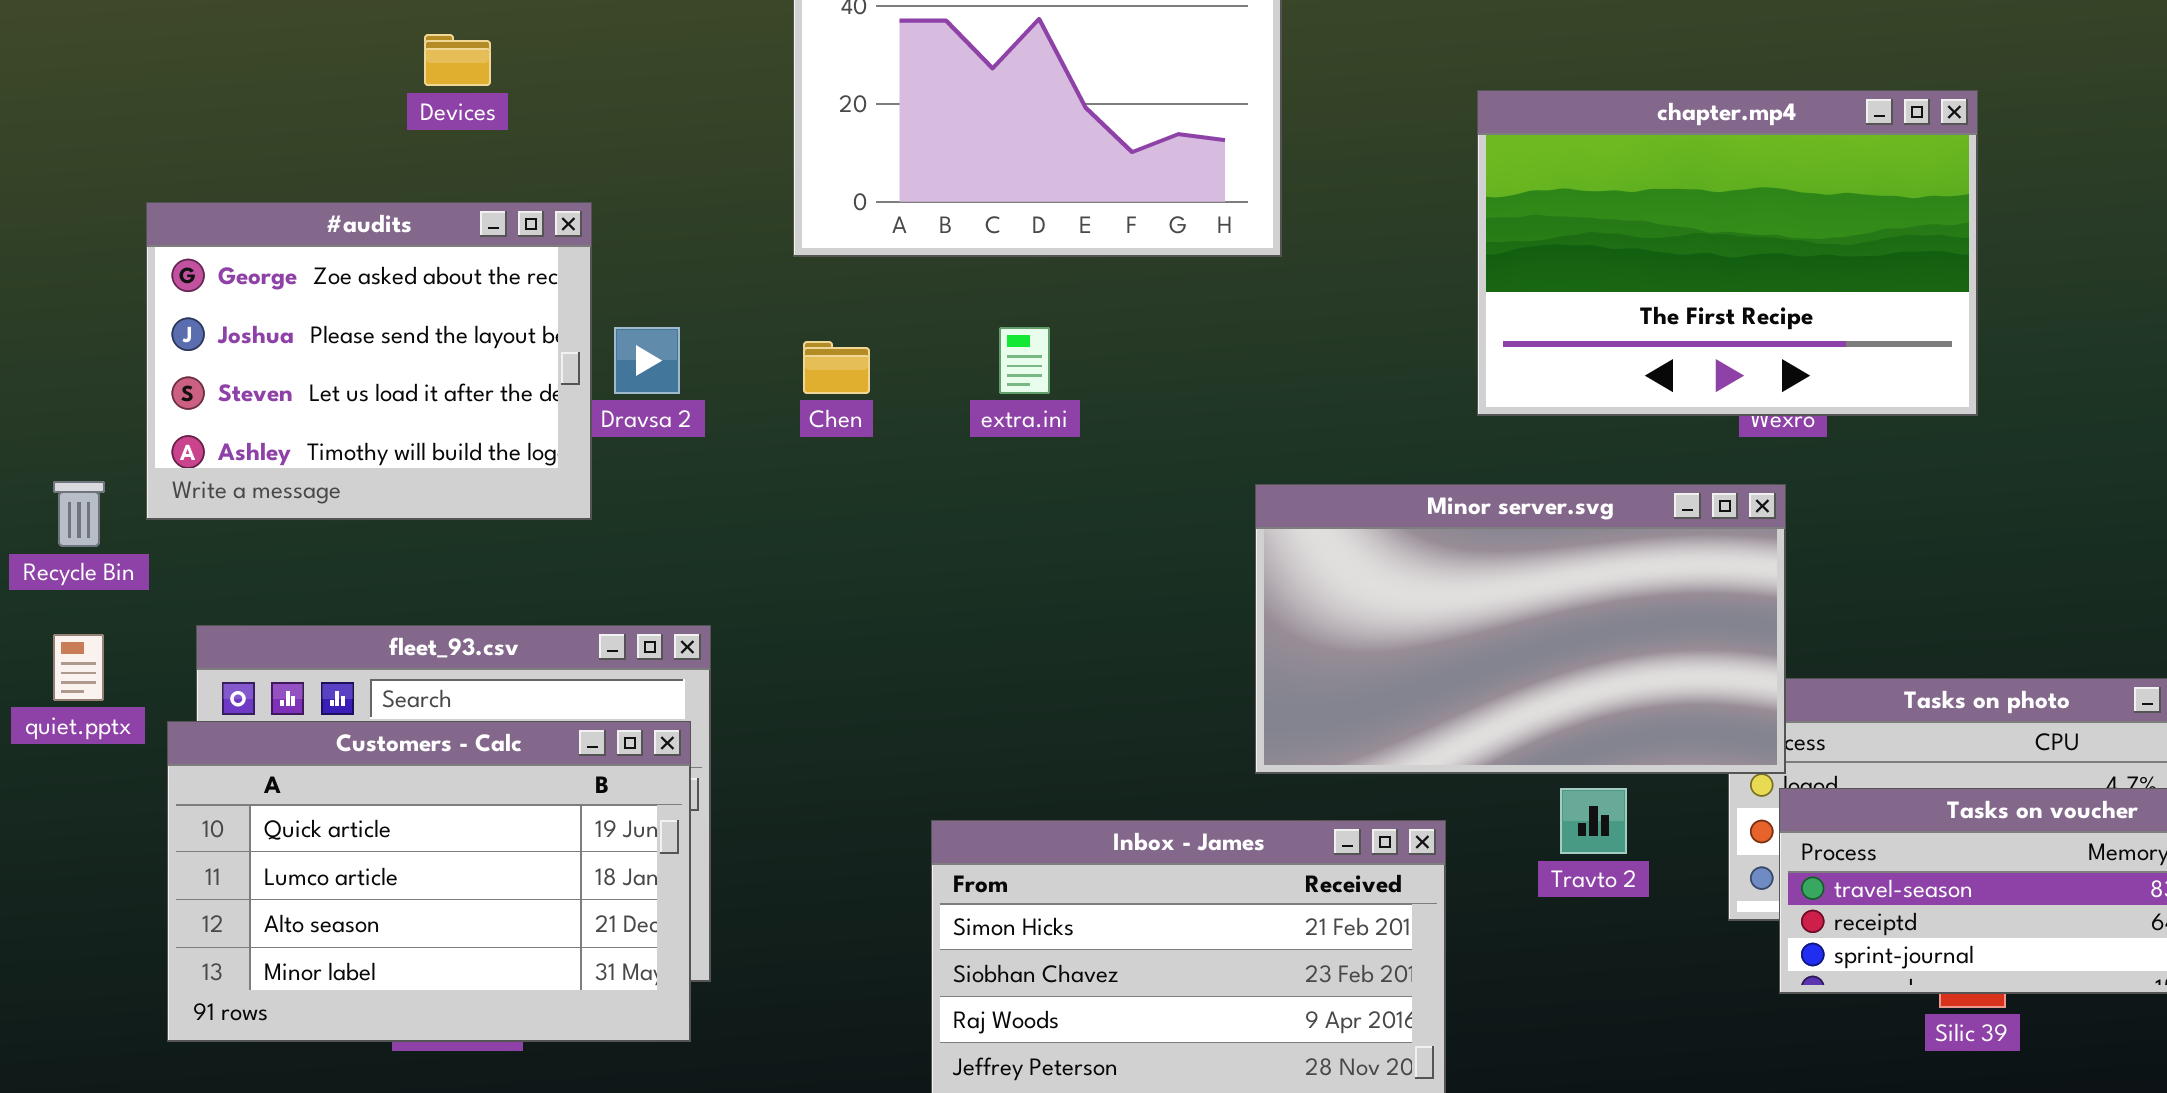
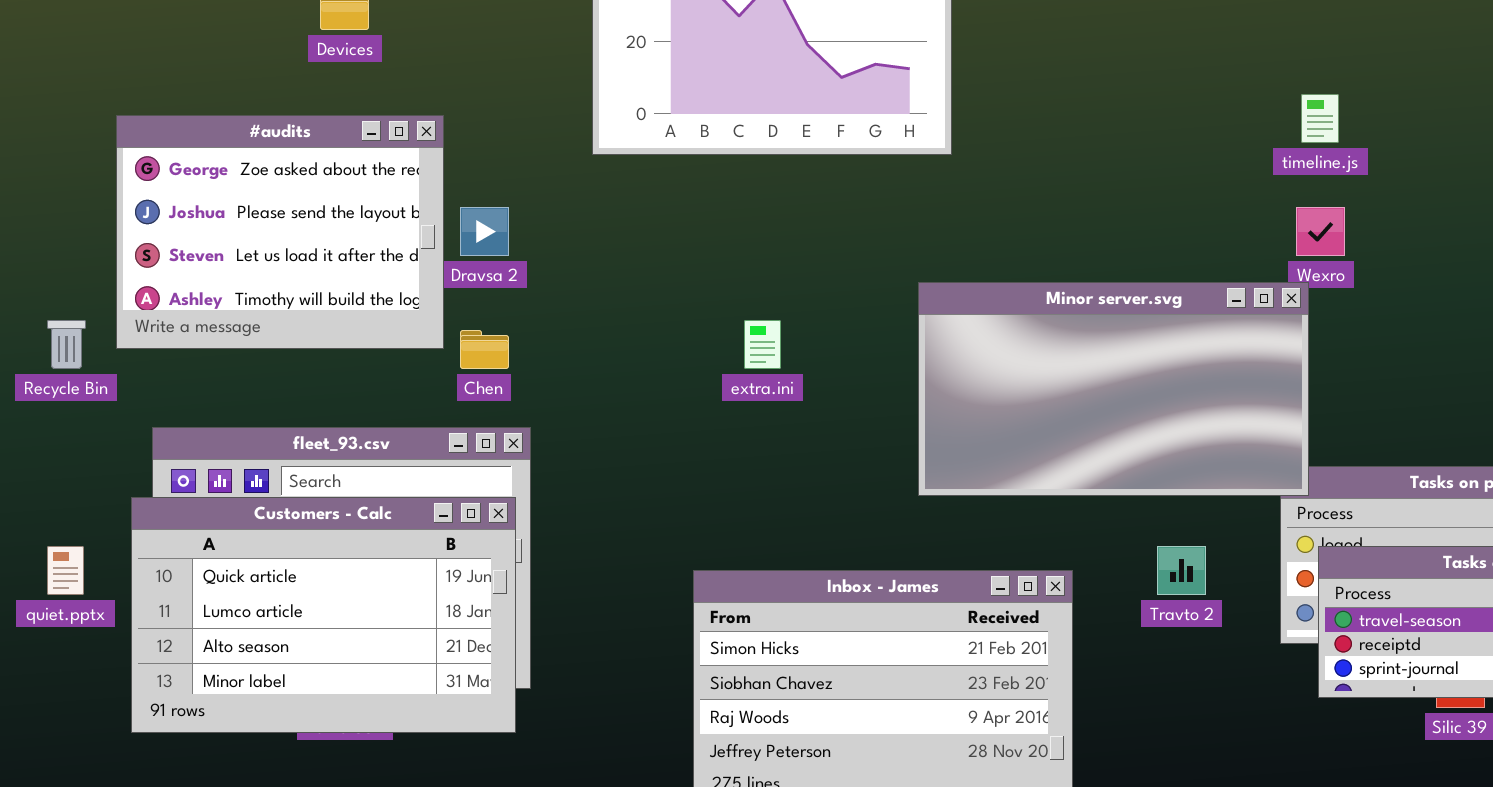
chapter.mp4: [1477,90,1978,416] -> none, closed
extra.ini: [999,327,1050,394] -> [744,320,781,369], moved
Chen: [803,341,870,394] -> [460,330,509,369], moved
Minor server.svg: [1255,484,1786,774] -> [918,282,1309,496], moved
quiet.pptx: [53,634,104,701] -> [47,546,84,595], moved

